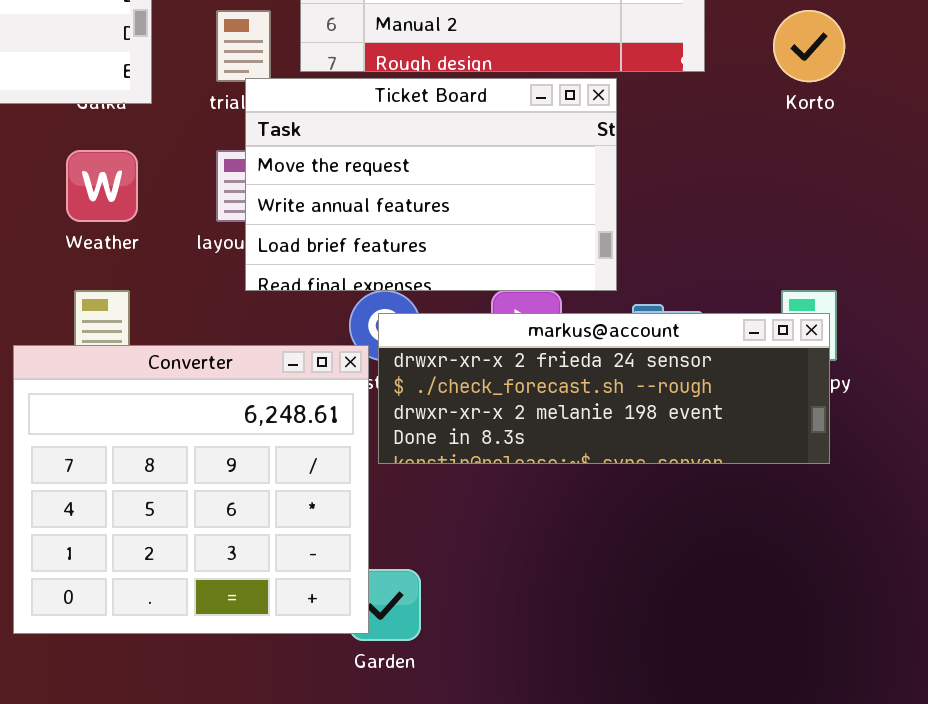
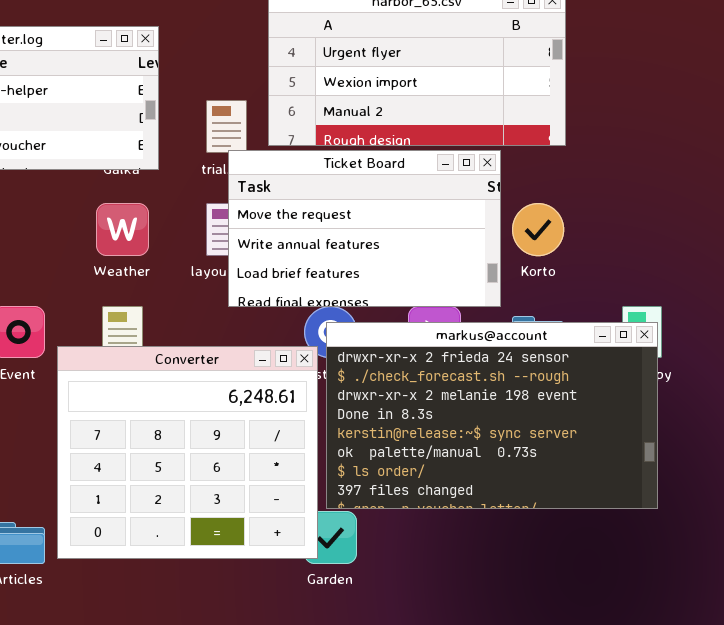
Korto: [773,10,845,82] -> [512,203,564,256], moved
markus@account: [378,313,830,464] -> [326,322,658,509], resized

